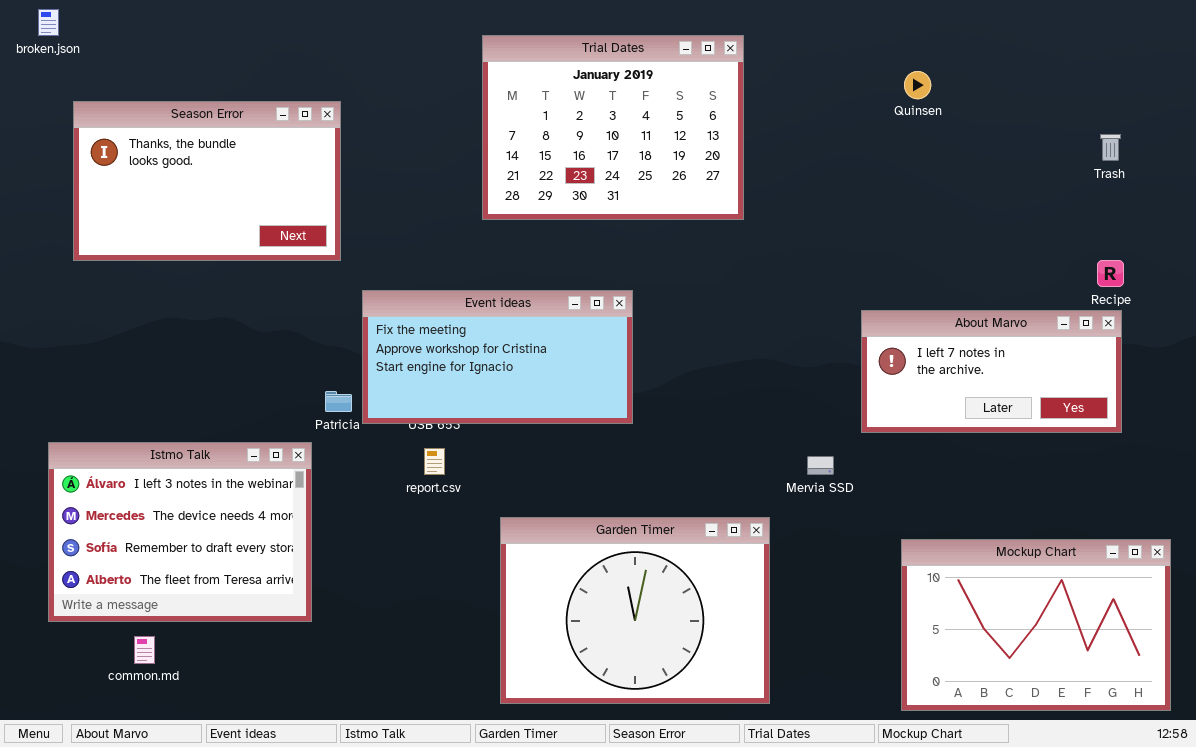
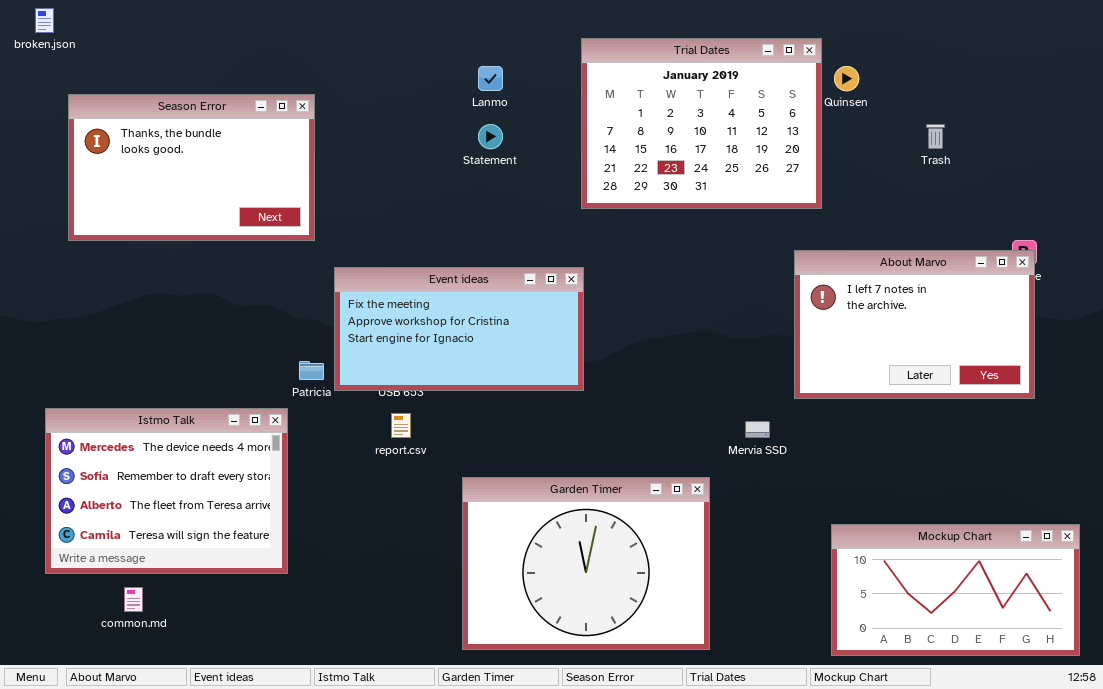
Trial Dates: [482,35,744,220] -> [581,38,822,209], moved
Trash: [1100,134,1121,161] -> [926,124,945,149], moved
About Marvo: [861,310,1122,433] -> [794,250,1035,399], resized
Istmo Talk: [48,442,312,622] -> [45,408,288,574], scrolled down 1 row
Mockup Chart: [901,539,1171,711] -> [831,524,1080,656], resized

